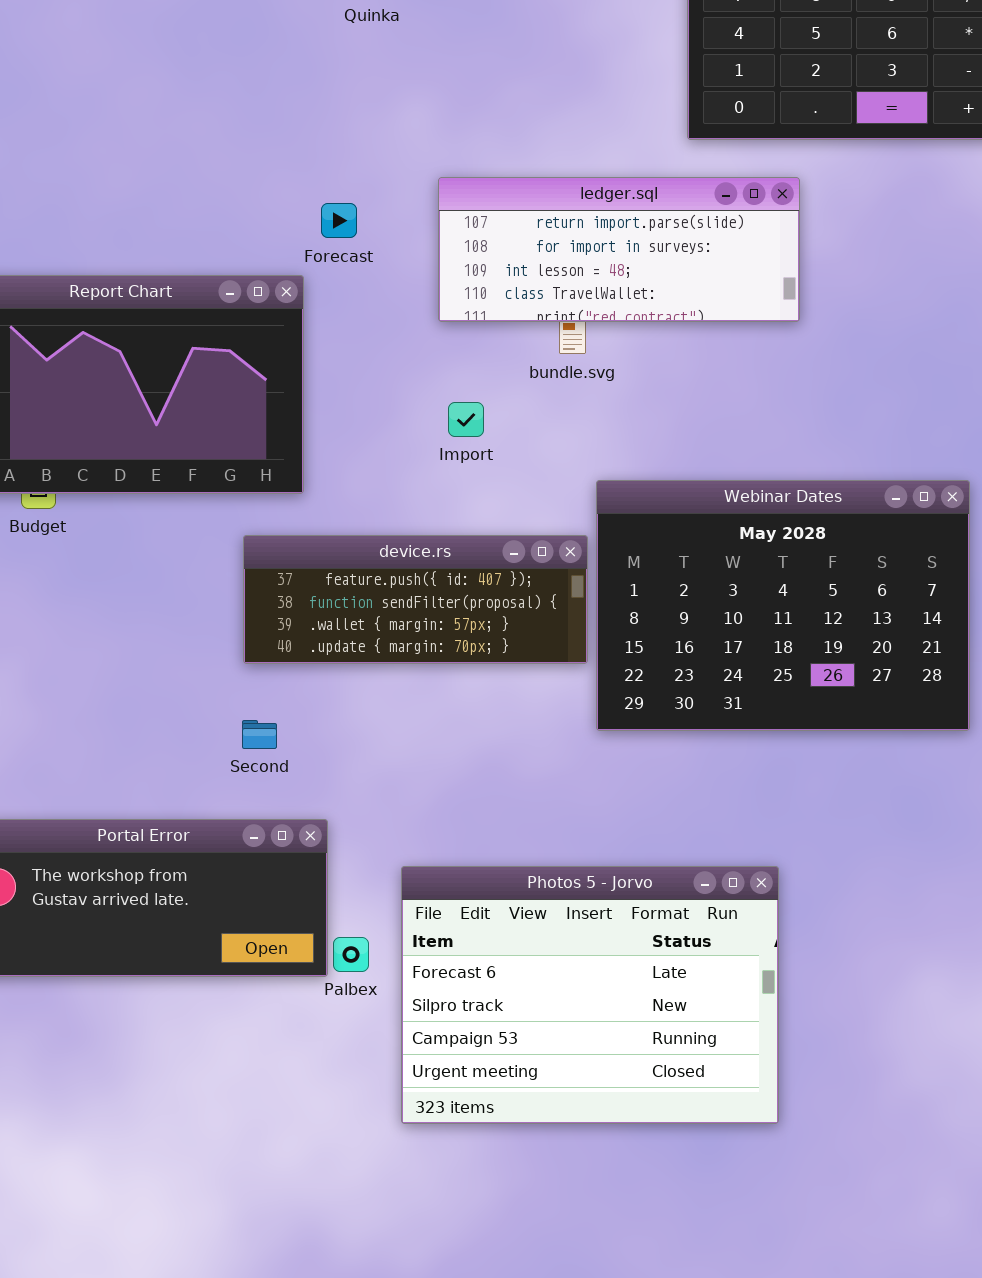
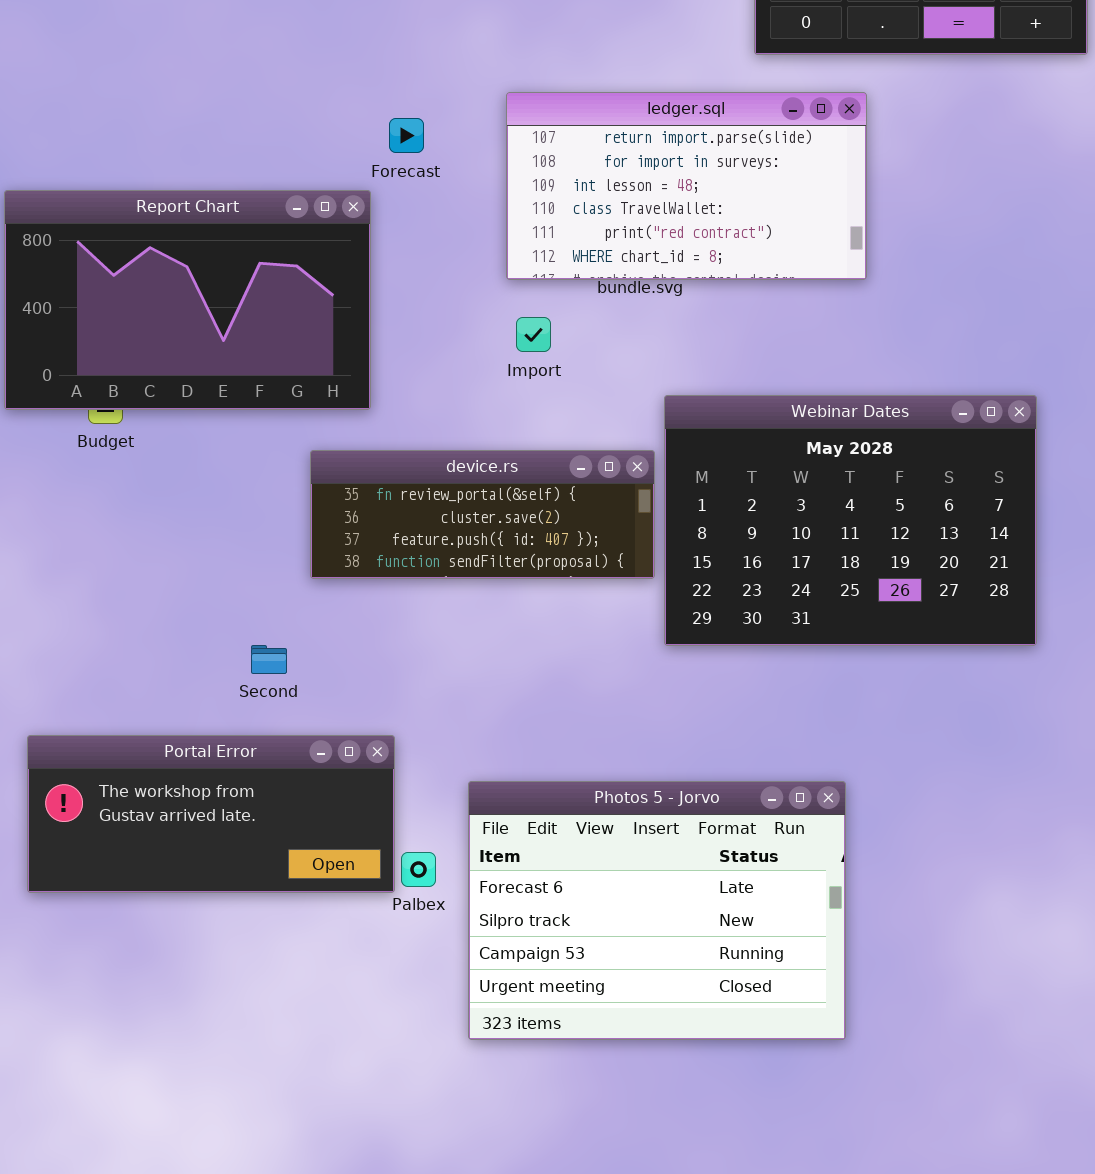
ledger.sql: [438,177,800,322] -> [506,92,867,280], resized
device.rs: [243,535,588,664] -> [310,450,655,579], scrolled up 2 rows
Second: [242,720,277,749] -> [251,645,287,674], moved

